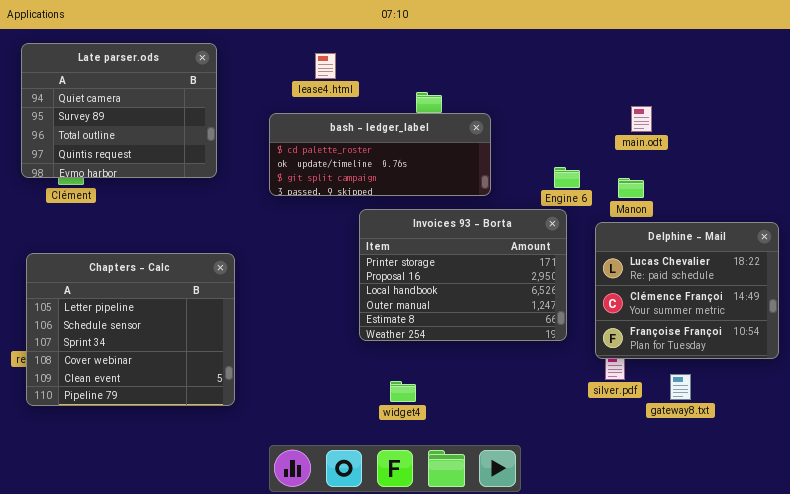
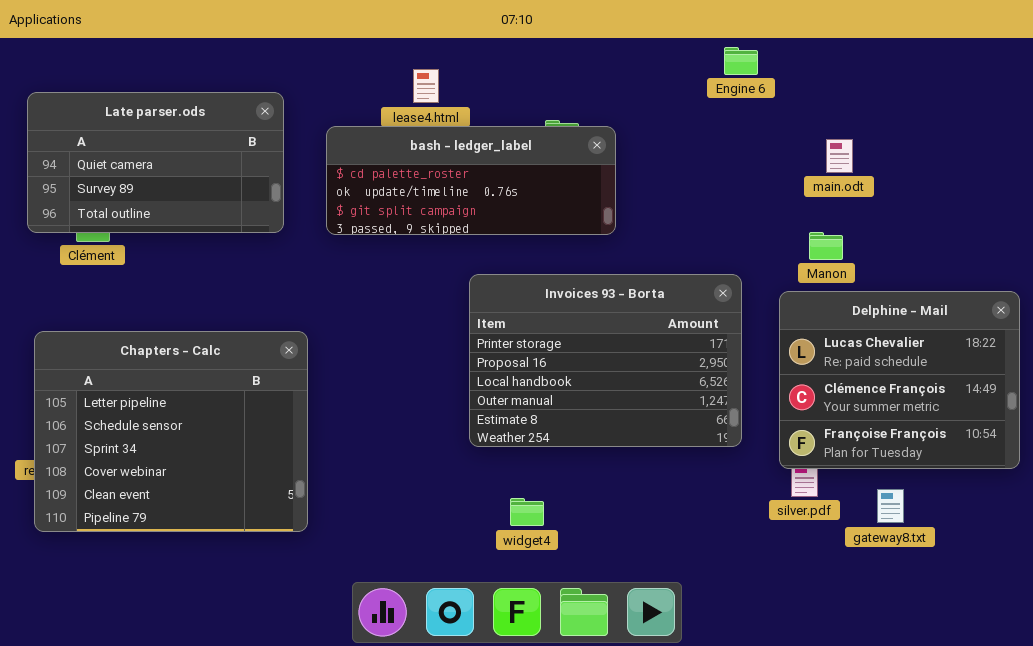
Late parser.ods: [21,43,217,178] -> [27,92,284,233], resized
bash - ledger_label: [269,113,491,196] -> [326,126,616,235], moved
Engine 6: [554,167,580,188] -> [724,47,758,75], moved

